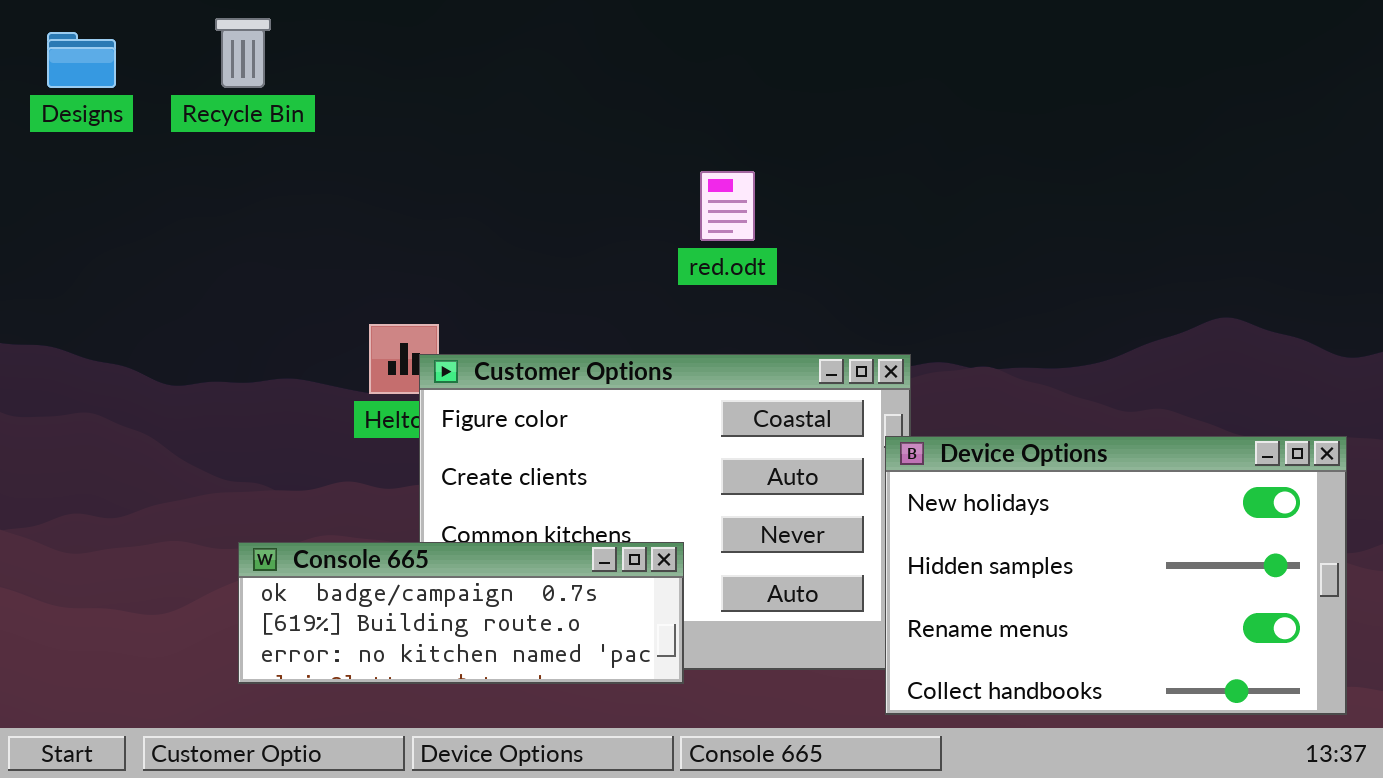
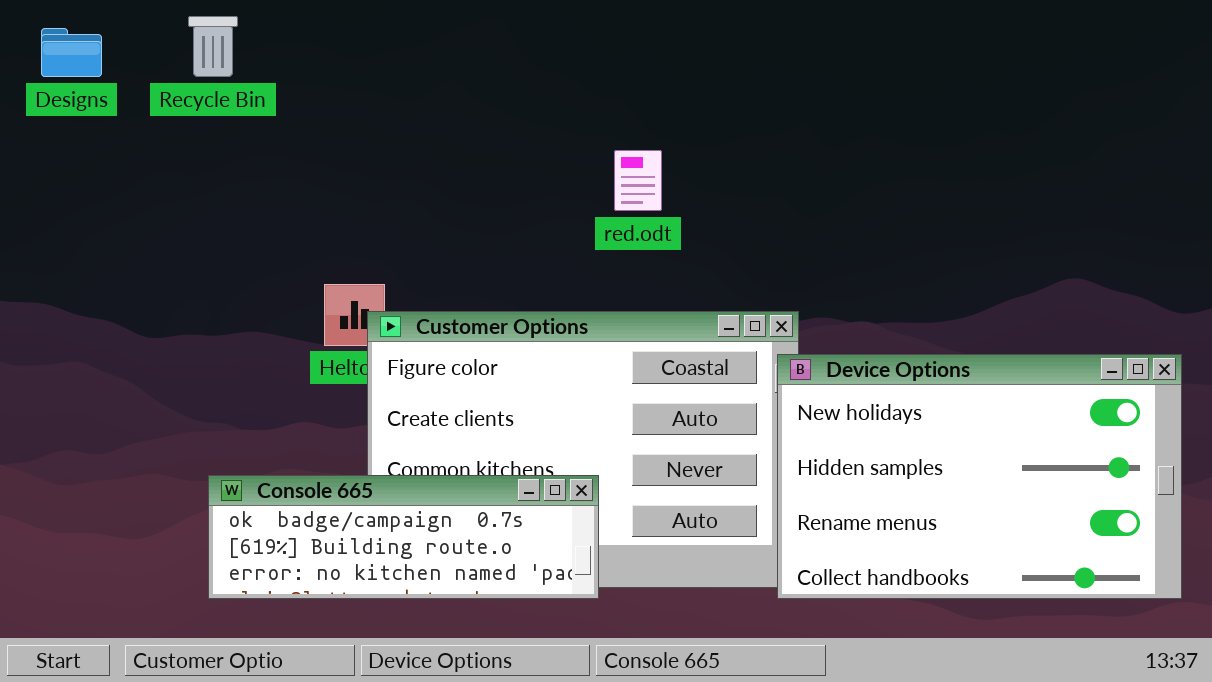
Device Options: [885,436,1347,715] -> [777,354,1182,599], moved

